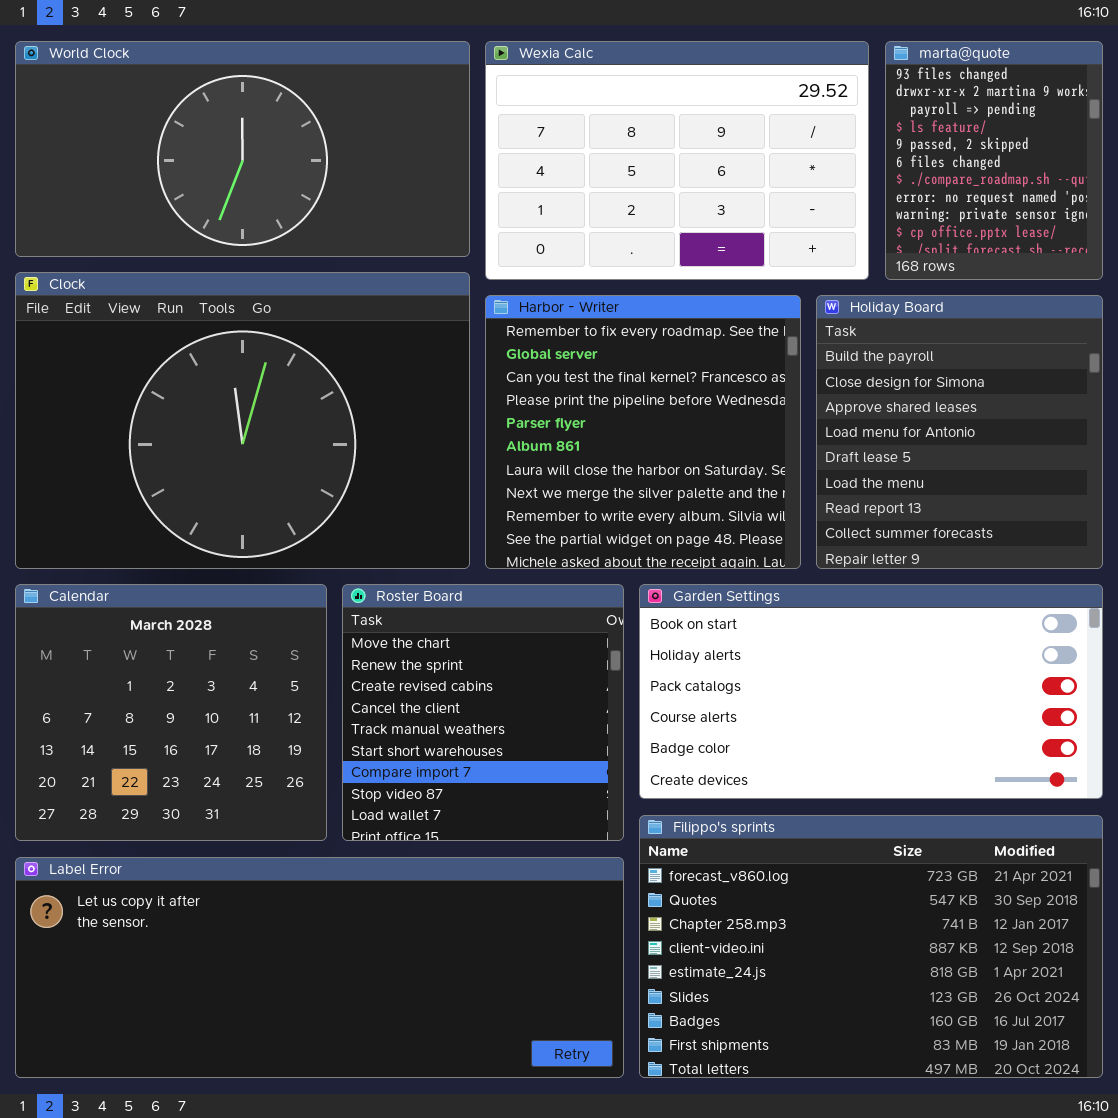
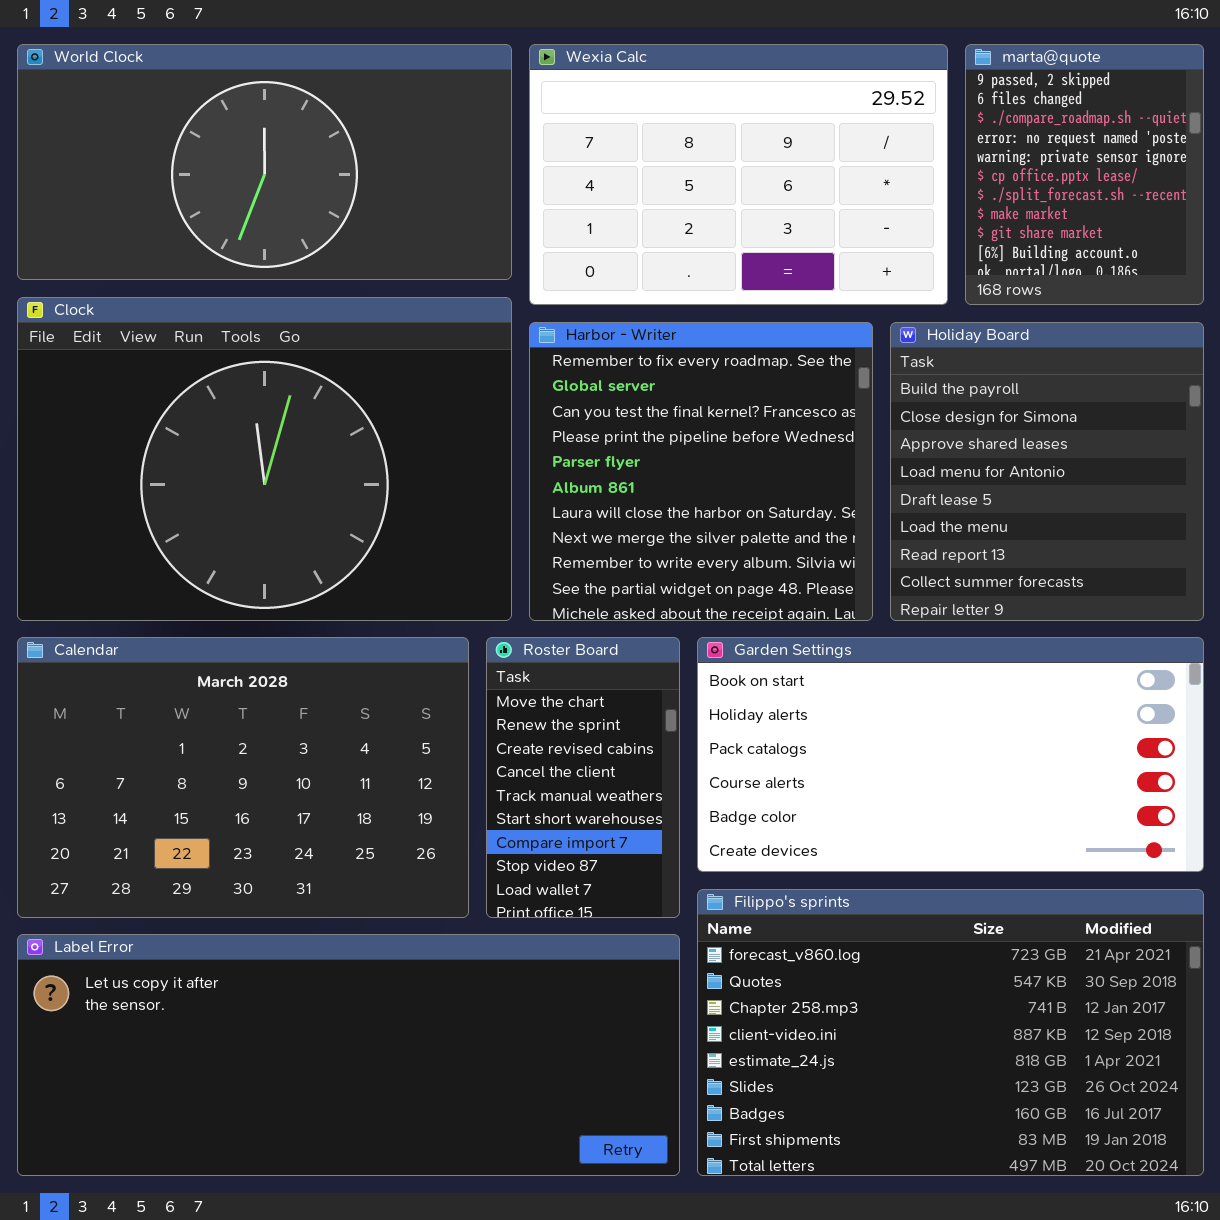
marta@quote: [885,41,1103,280] -> [965,44,1204,305], scrolled down 4 rows
Calendar: [15,584,327,841] -> [17,637,469,918], resized
Roster Board: [342,584,624,841] -> [486,637,680,918], resized

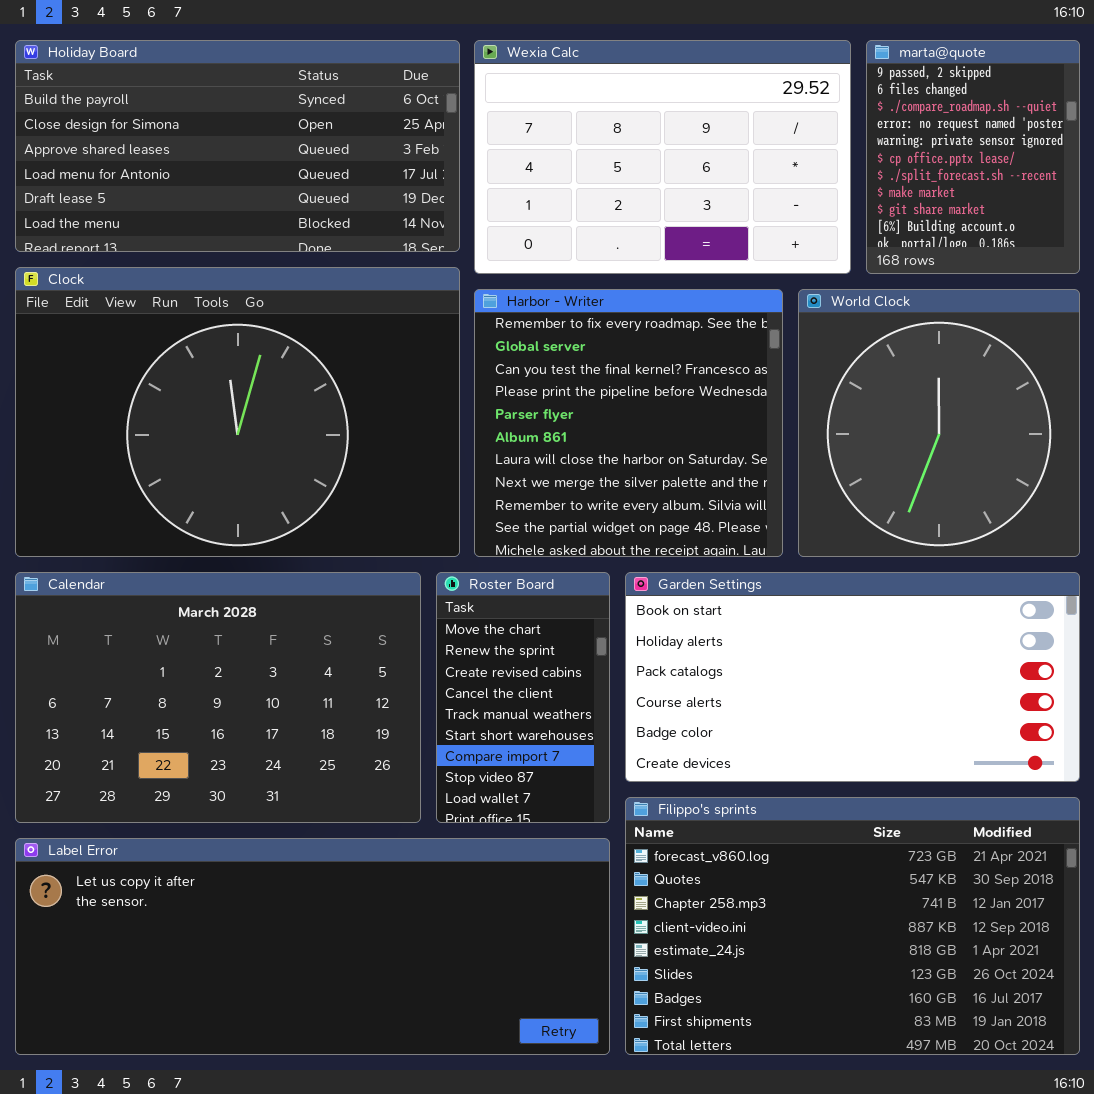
World Clock: [17,44,512,280] -> [798,289,1080,557], moved, resized
Holiday Board: [890,322,1204,621] -> [15,40,460,252], moved, resized

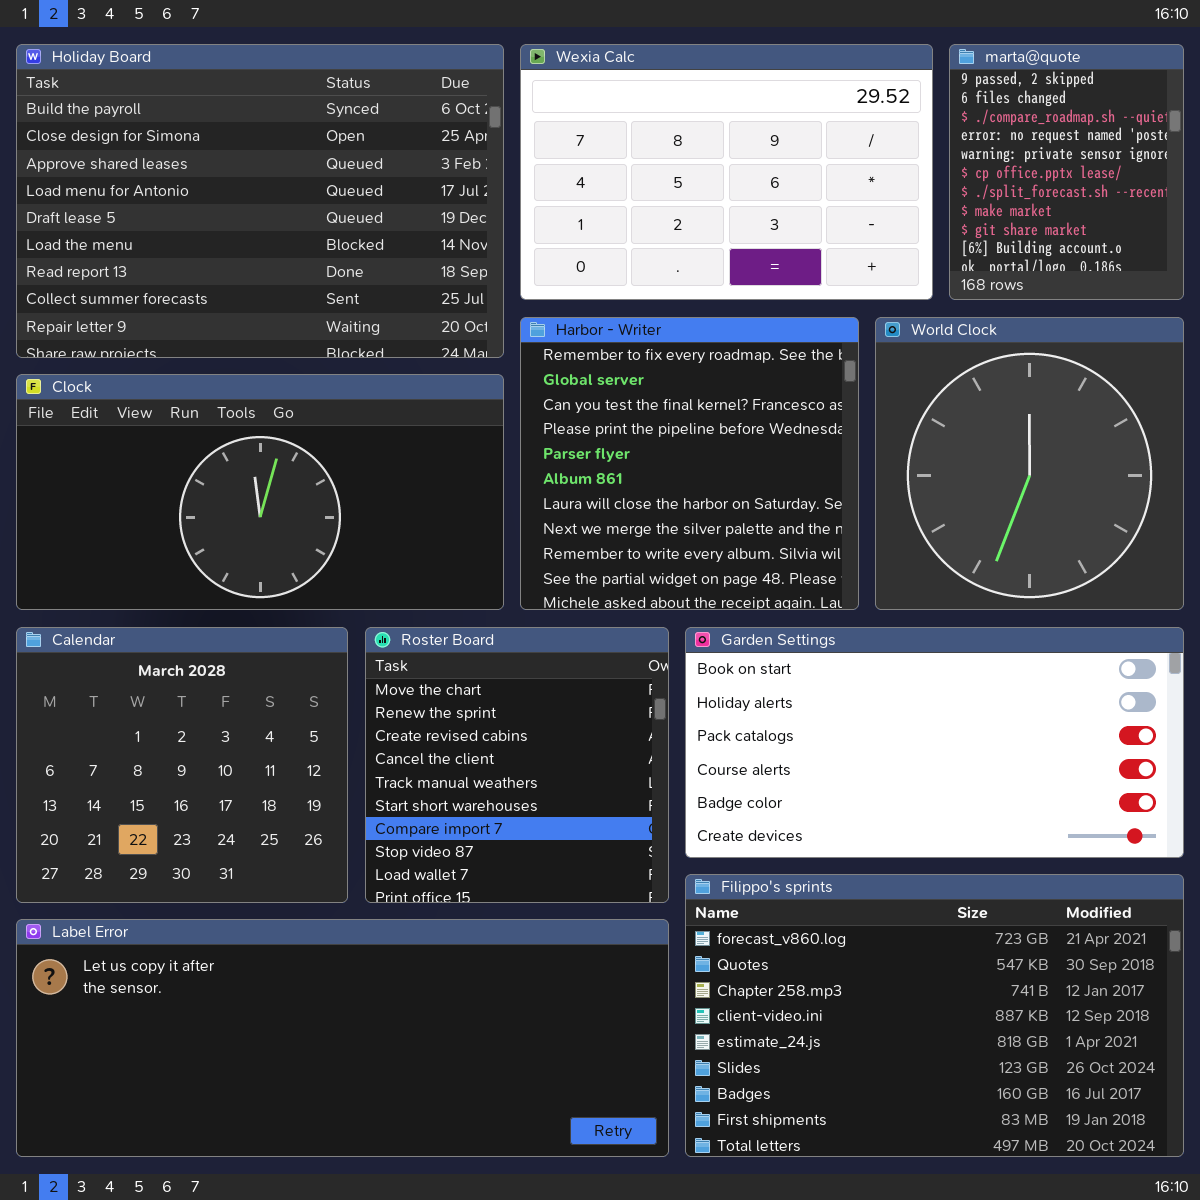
Holiday Board: [15,40,460,252] -> [16,44,504,358], resized
Clock: [15,267,460,557] -> [16,374,504,610], resized
Calendar: [15,572,421,823] -> [16,627,348,903], resized
Roster Board: [436,572,610,823] -> [365,627,669,903], resized

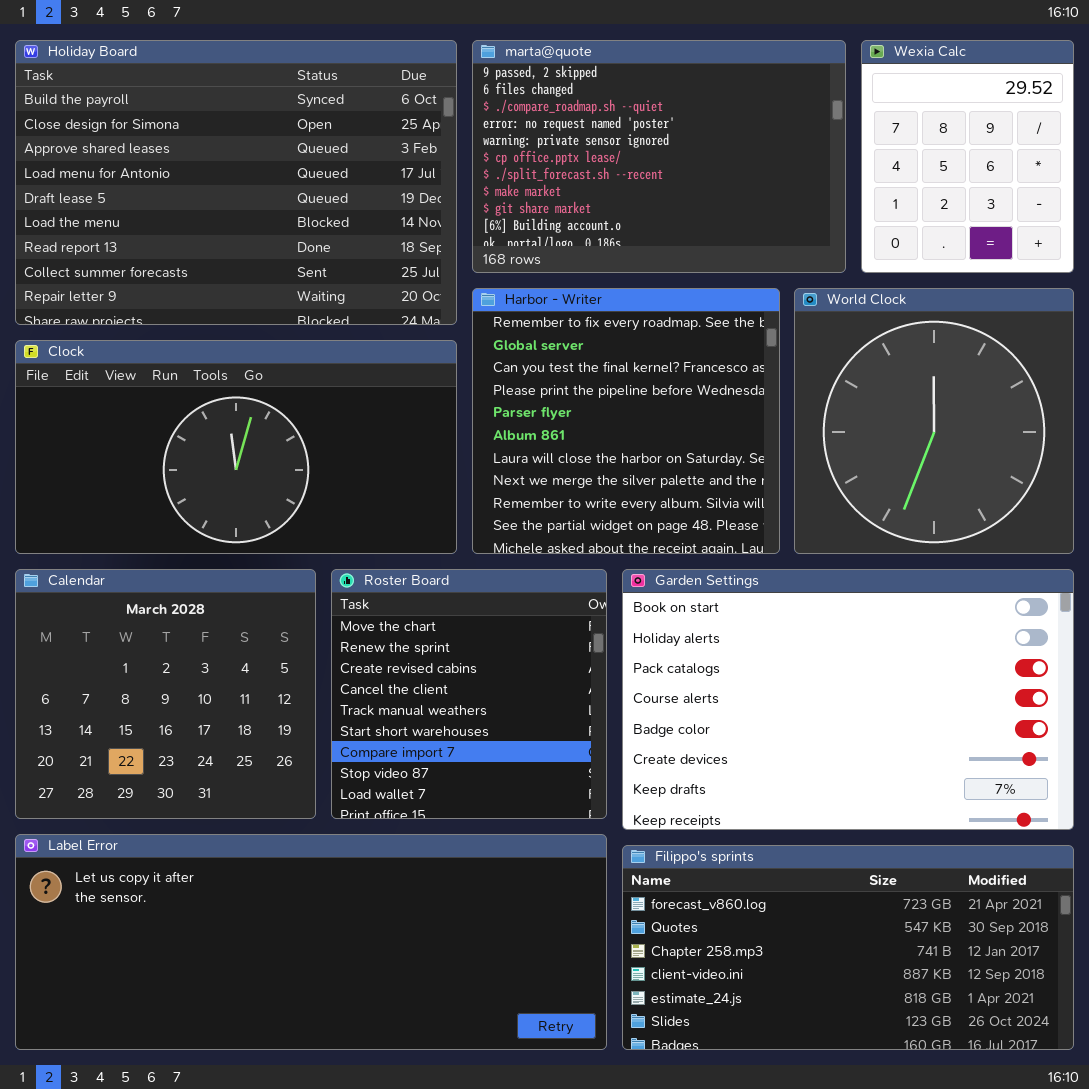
Wexia Calc: [520,44,933,300] -> [861,40,1074,273], moved, resized
marta@quote: [949,44,1184,300] -> [472,40,846,273], moved, resized
Garden Settings: [685,627,1184,858] -> [622,569,1074,830], resized
Filippo's sprints: [685,874,1184,1157] -> [622,845,1074,1050], resized

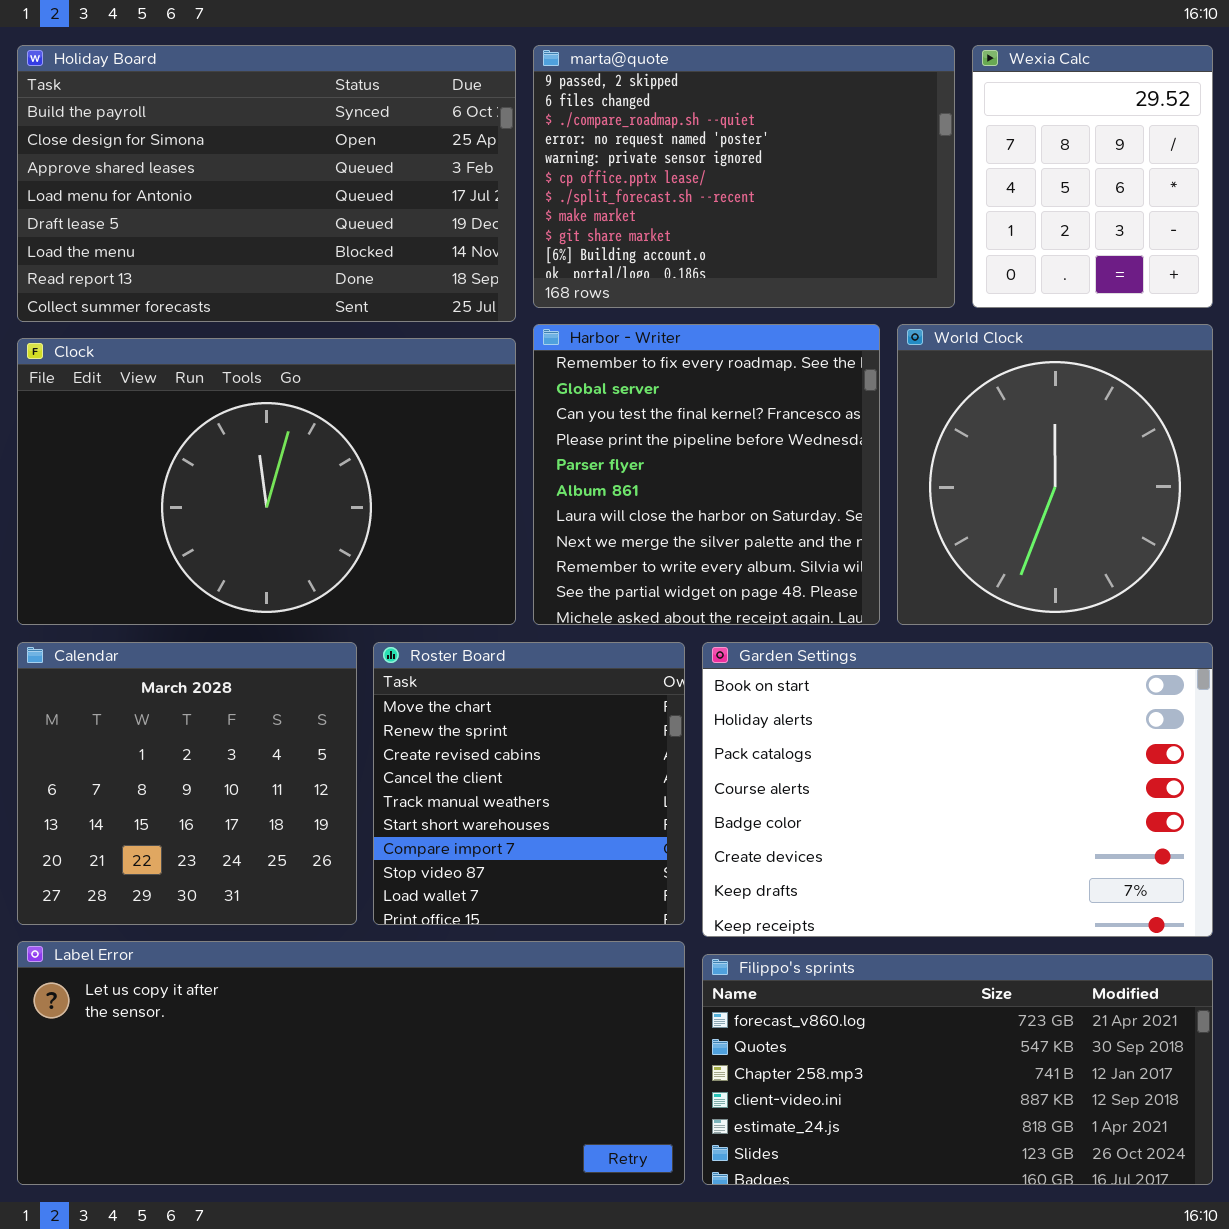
Holiday Board: [15,40,457,325] -> [17,45,516,322], resized
Clock: [15,340,457,554] -> [17,338,516,625], resized

